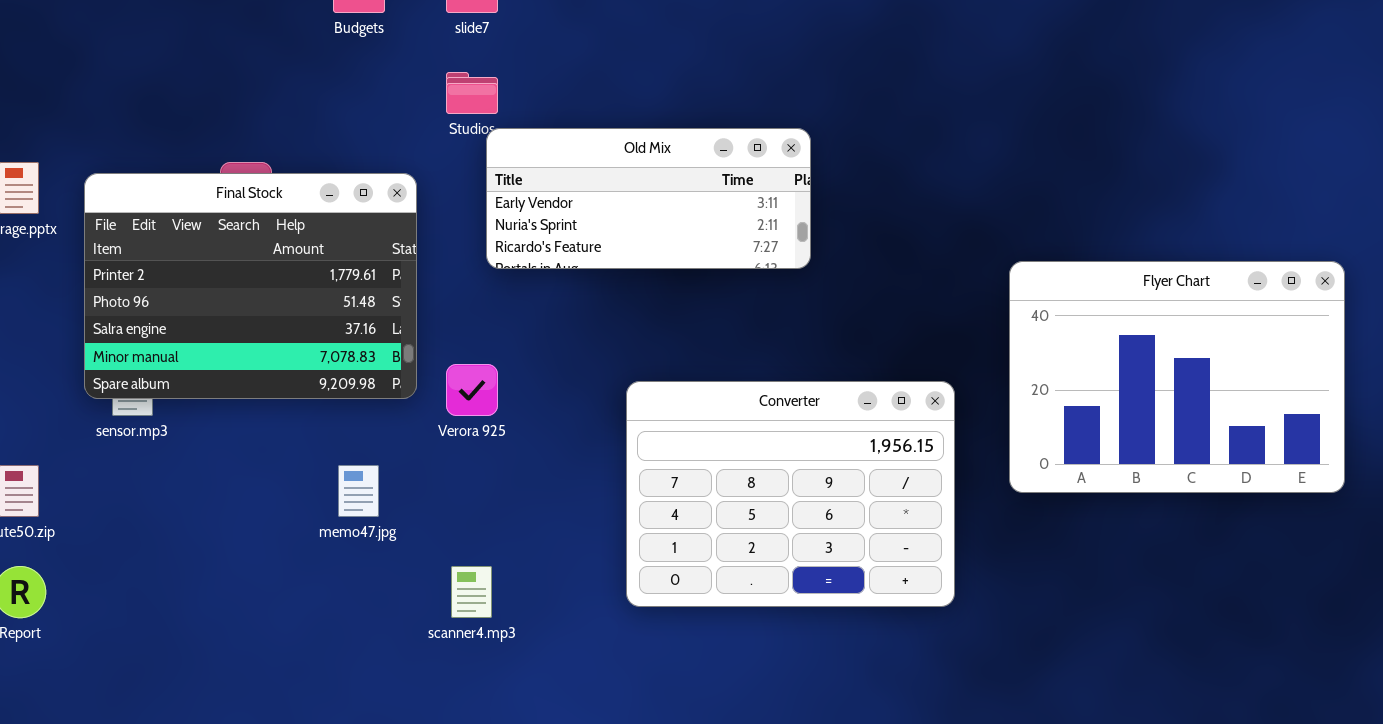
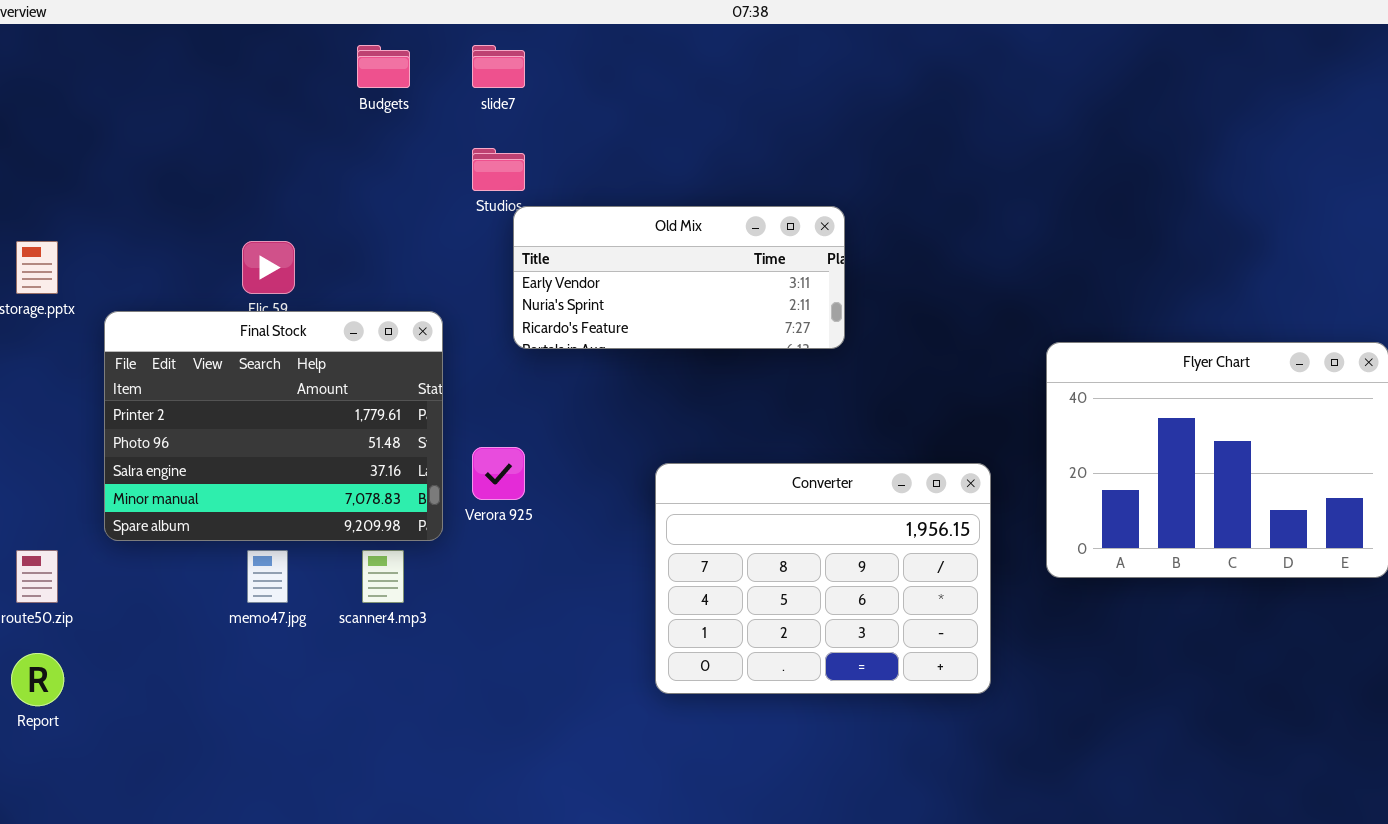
Final Stock: [84,173,417,399] -> [104,311,443,541], moved
memo47.jpg: [338,465,379,517] -> [247,550,288,603], moved
scanner4.mp3: [451,566,492,618] -> [362,550,404,603], moved

